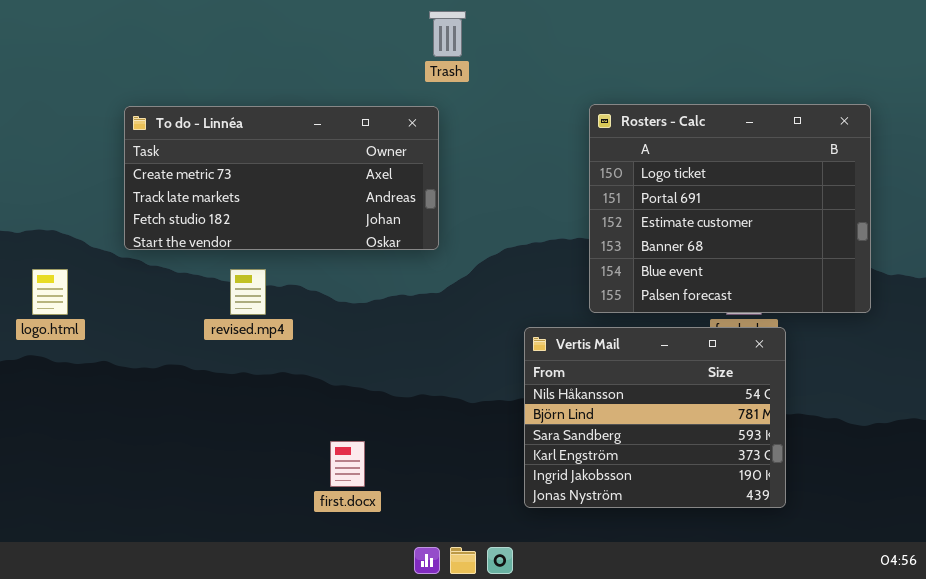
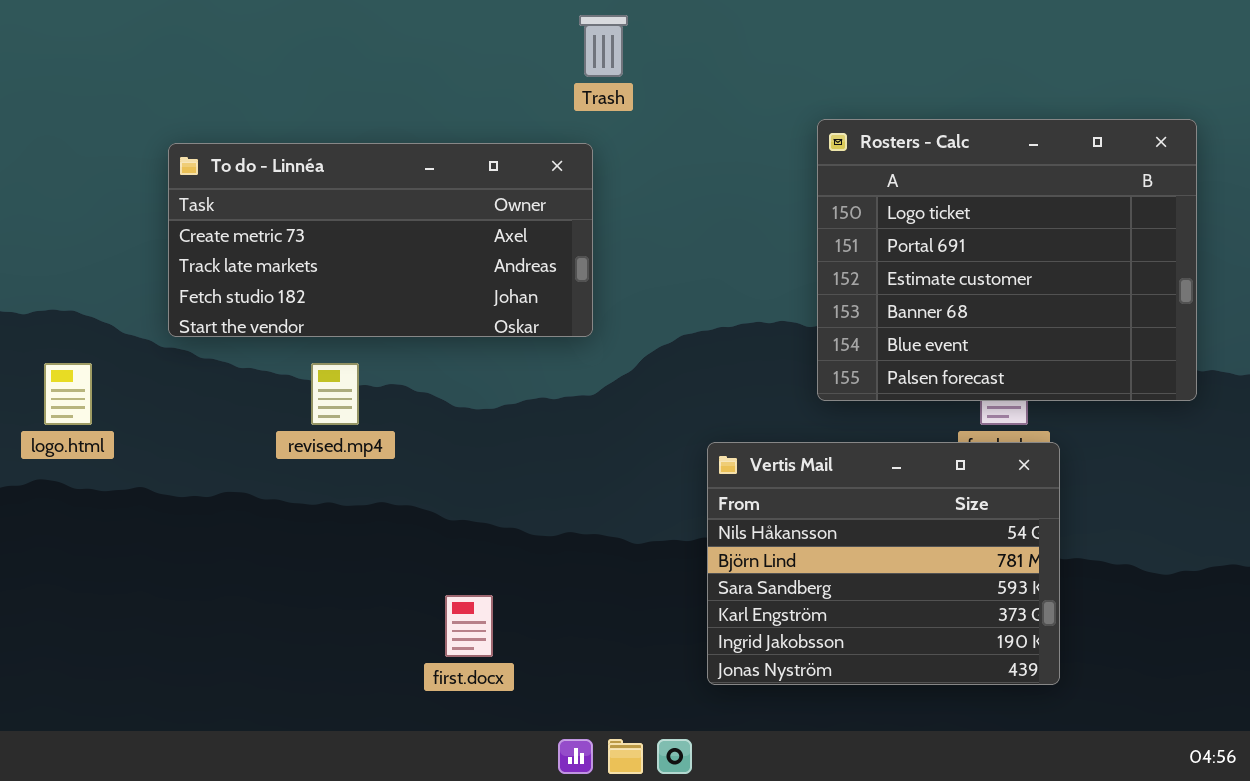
Rosters - Calc: [589,104,871,313] -> [817,119,1197,401], moved

